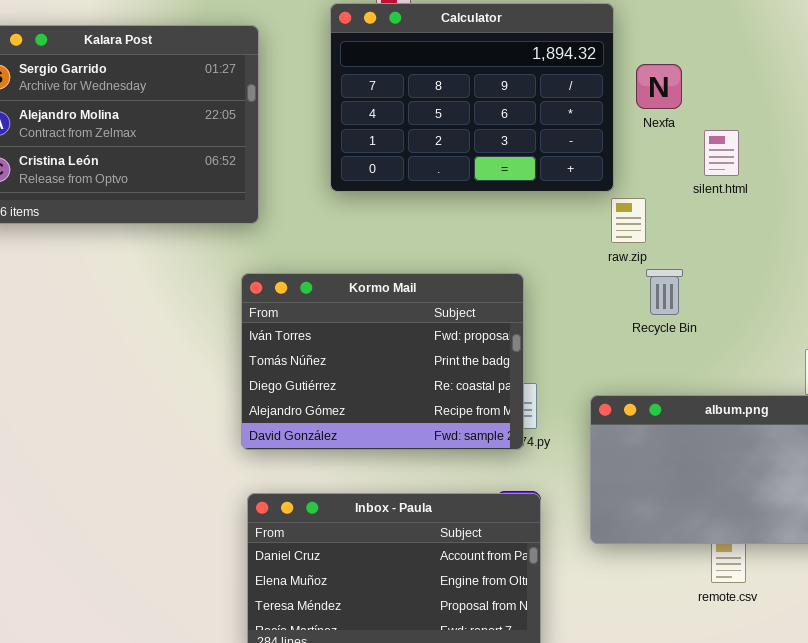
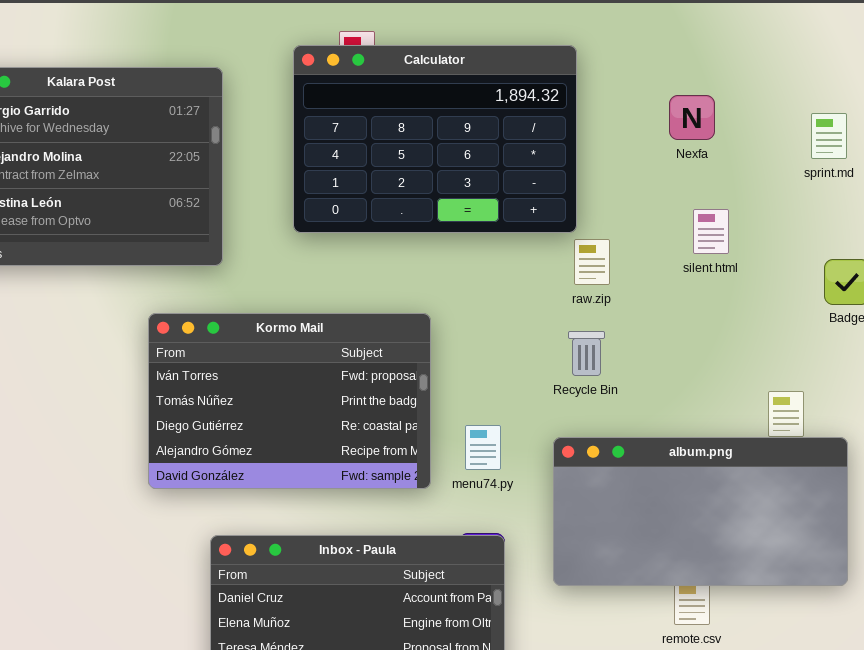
Nexfa: [636,64,682,109] -> [669,95,715,140], moved
silent.html: [704,130,739,176] -> [693,209,729,254], moved
Recycle Bin: [646,269,683,315] -> [568,331,605,376], moved
Kormo Mail: [241,273,524,450] -> [148,313,431,489], moved

